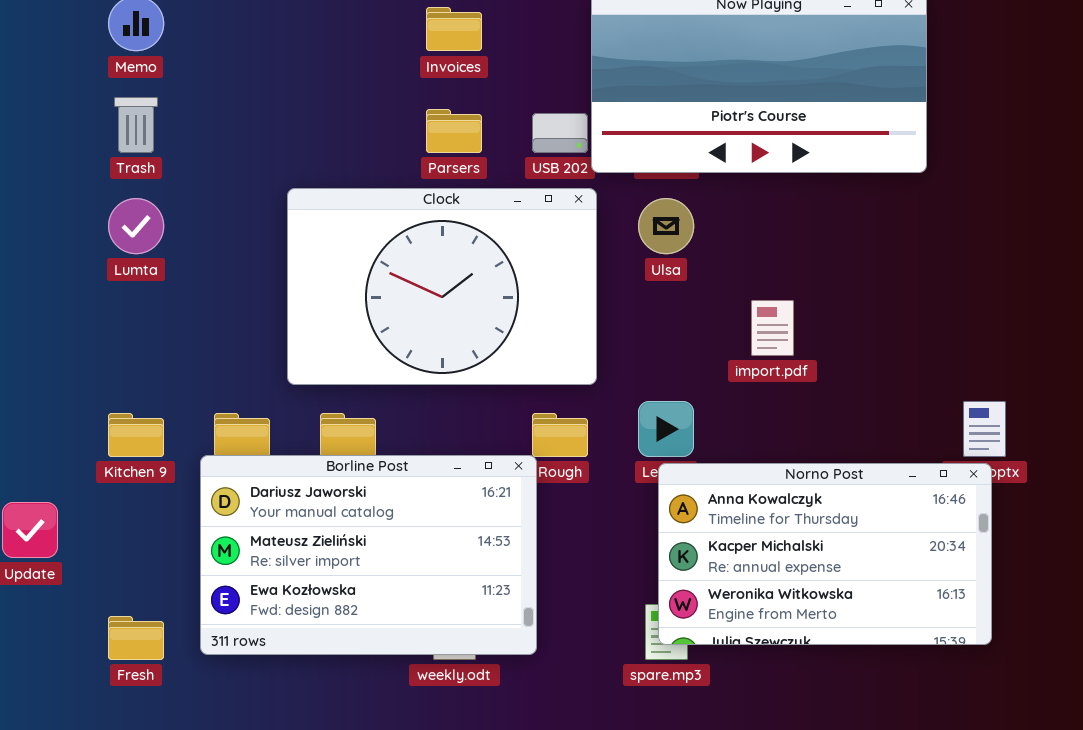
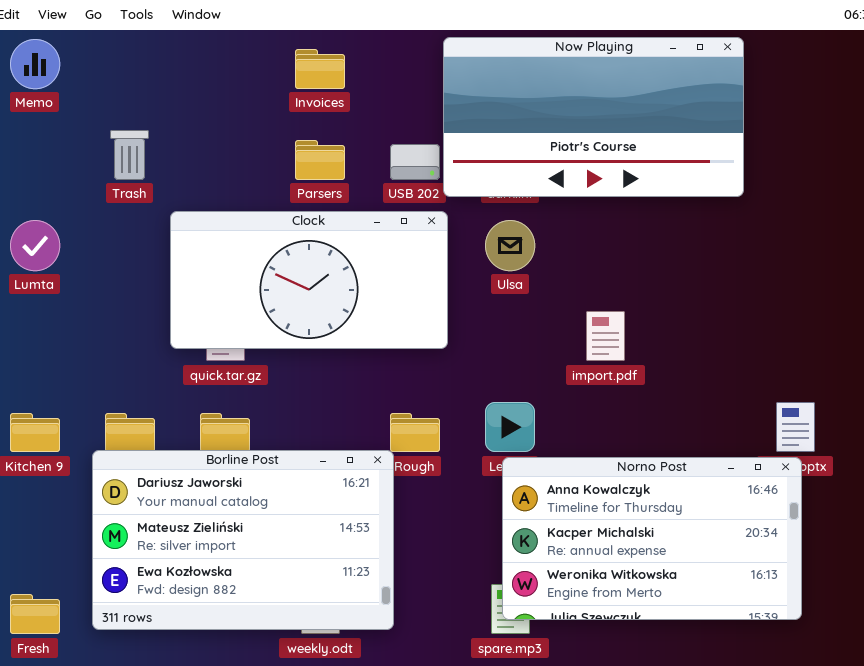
Trash: [114,97,158,153] -> [110,130,149,180], moved
Clock: [287,188,597,385] -> [170,211,448,349], resized

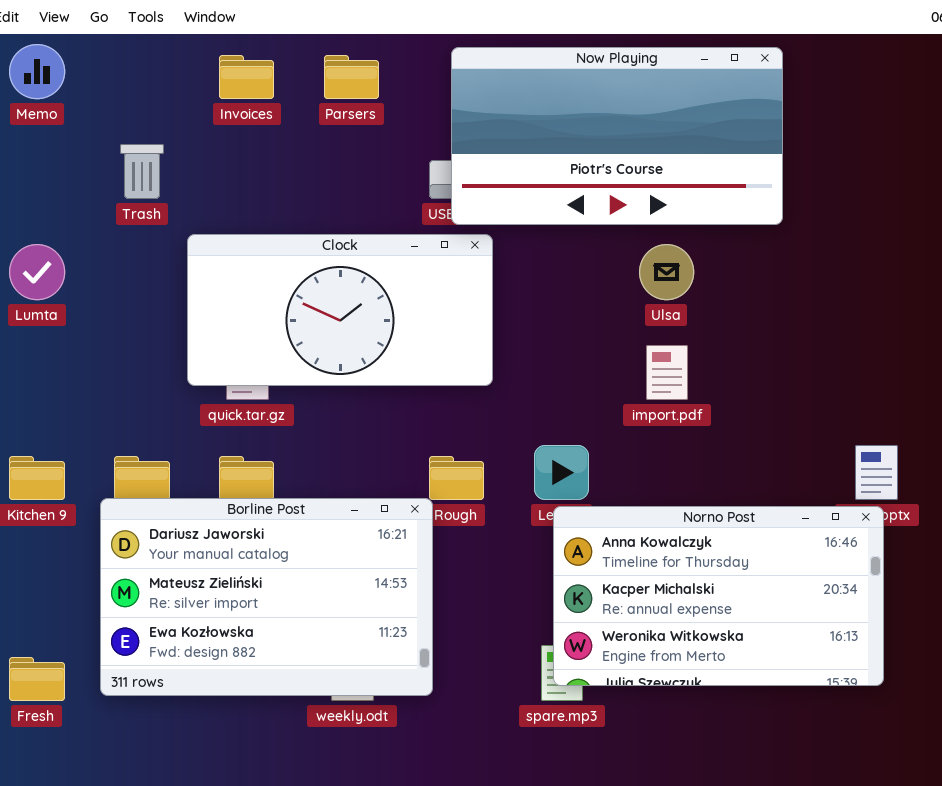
Now Playing: [443,37,744,197] -> [451,47,783,225], moved
Invoices: [295,49,345,89] -> [219,55,274,99], moved
Parsers: [295,140,345,180] -> [324,55,379,99], moved
Ulsa: [485,220,535,271] -> [639,244,694,300], moved

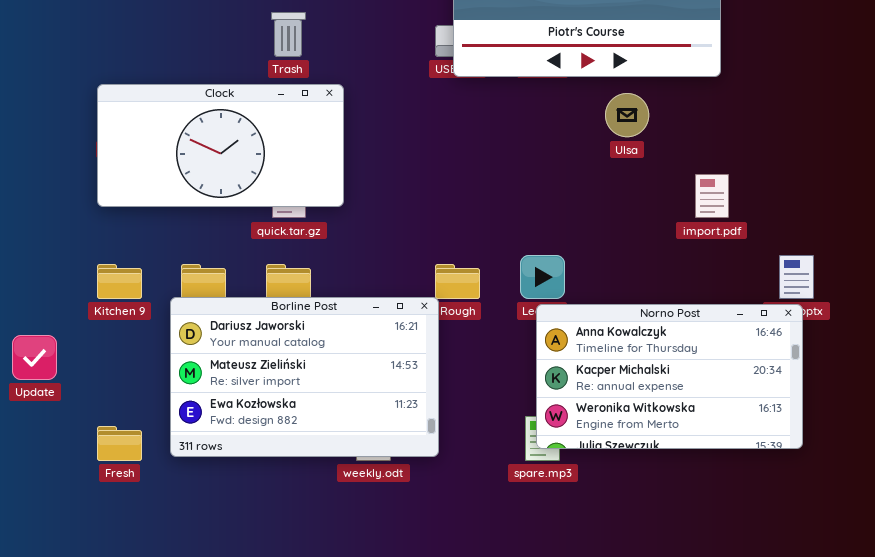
Trash: [120,144,164,199] -> [271,12,306,57], moved
Clock: [187,234,493,386] -> [97,84,344,207], moved
import.pdf: [646,345,688,400] -> [695,174,729,218], moved

